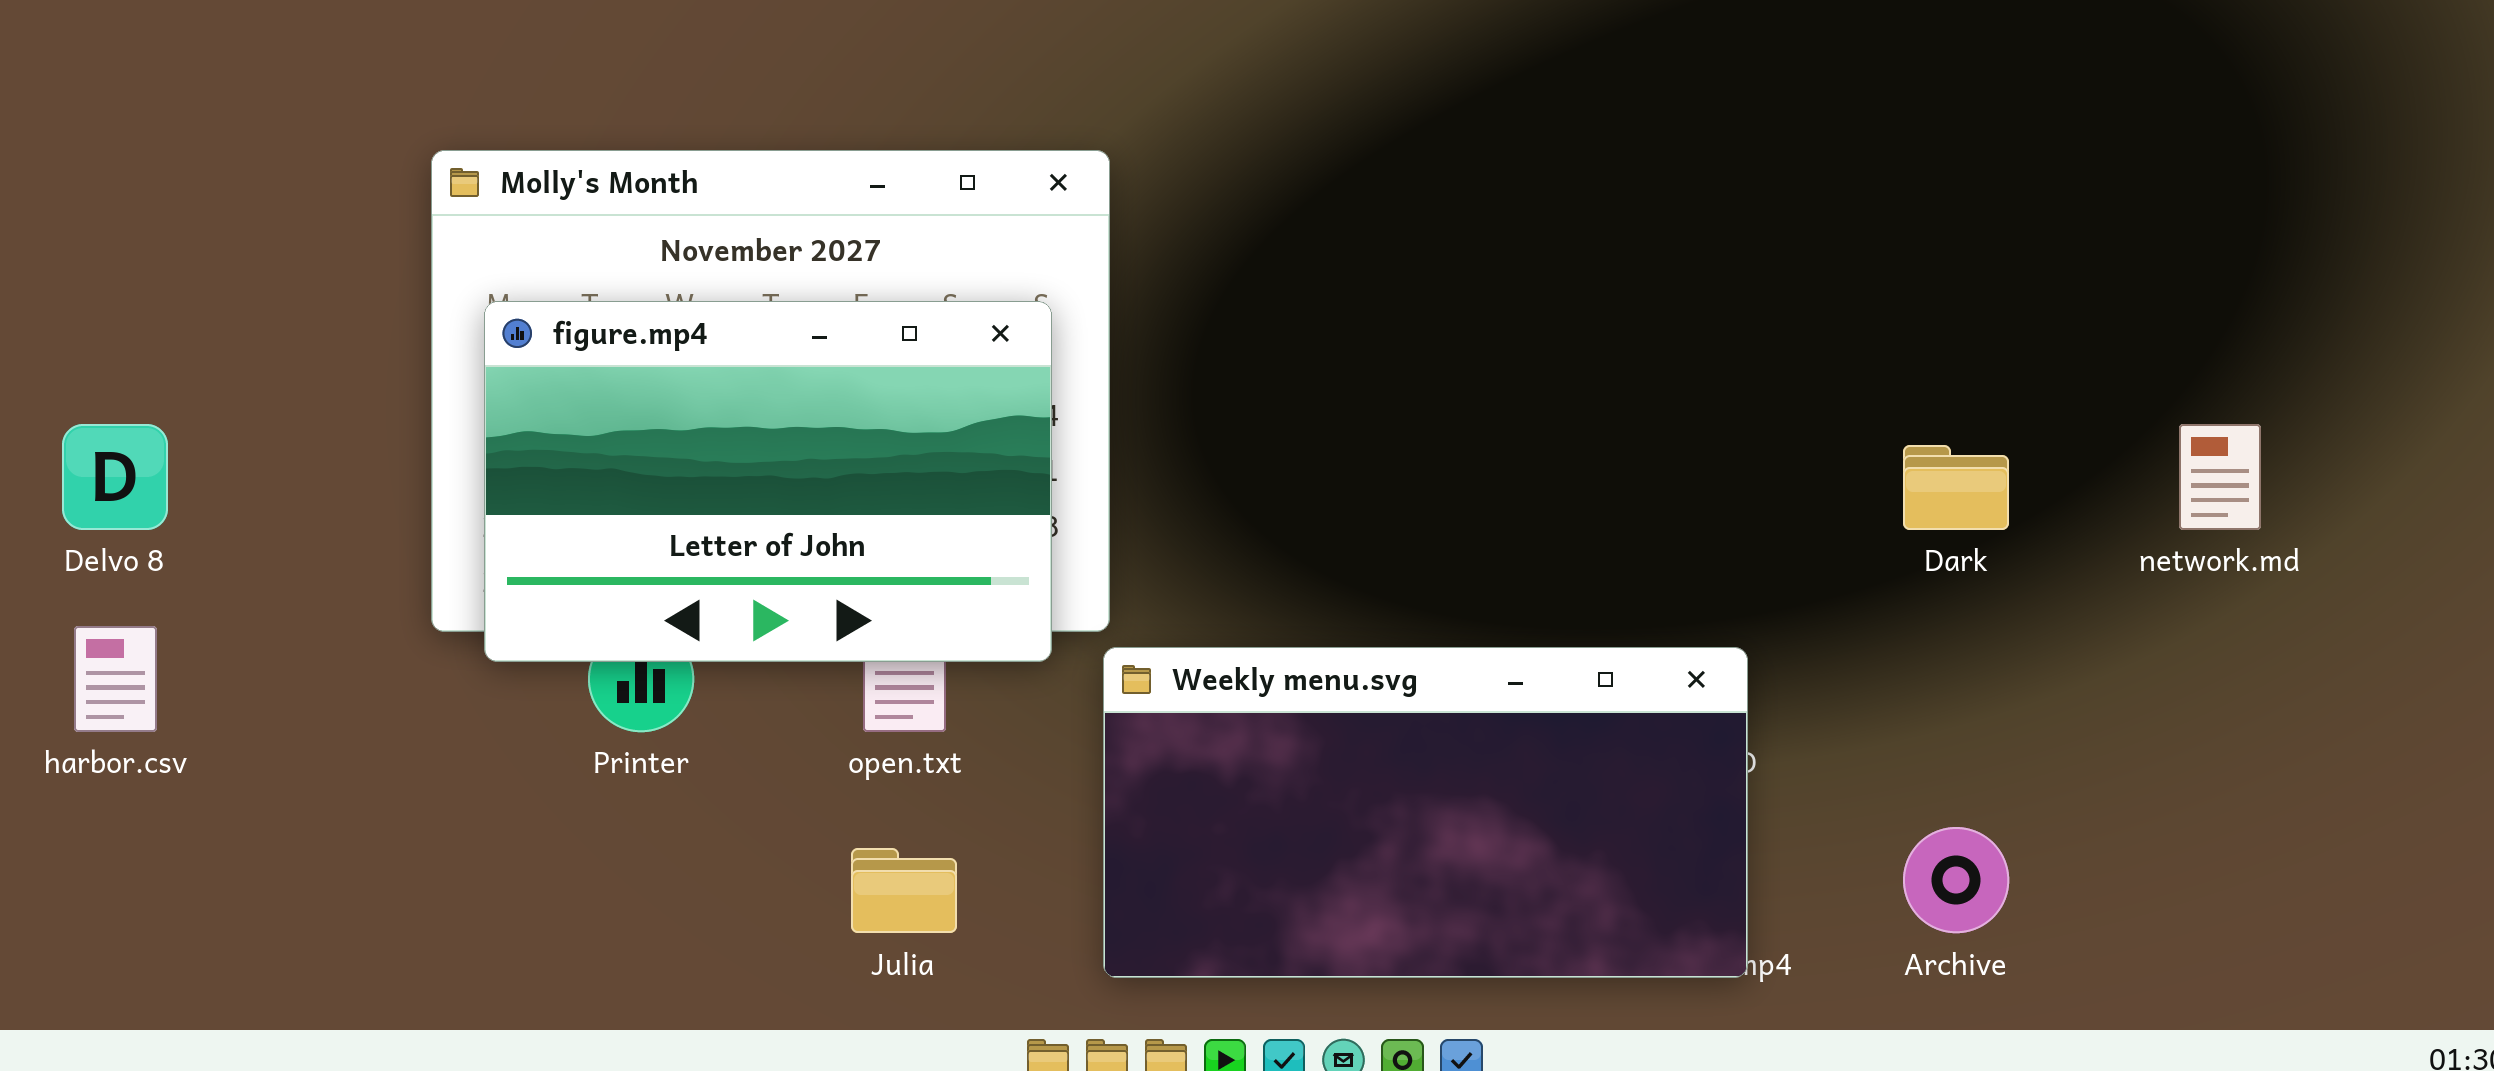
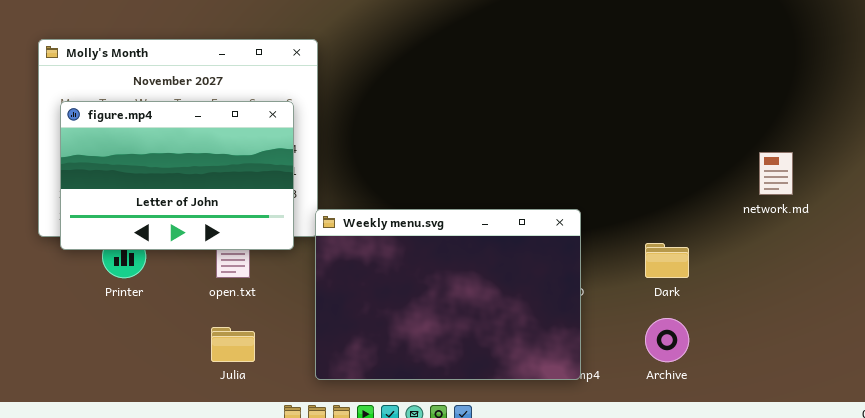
Dark: [1903,445,2009,530] -> [645,243,689,278], moved
Weekly menu.svg: [1103,647,1748,978] -> [315,209,581,380], resized

